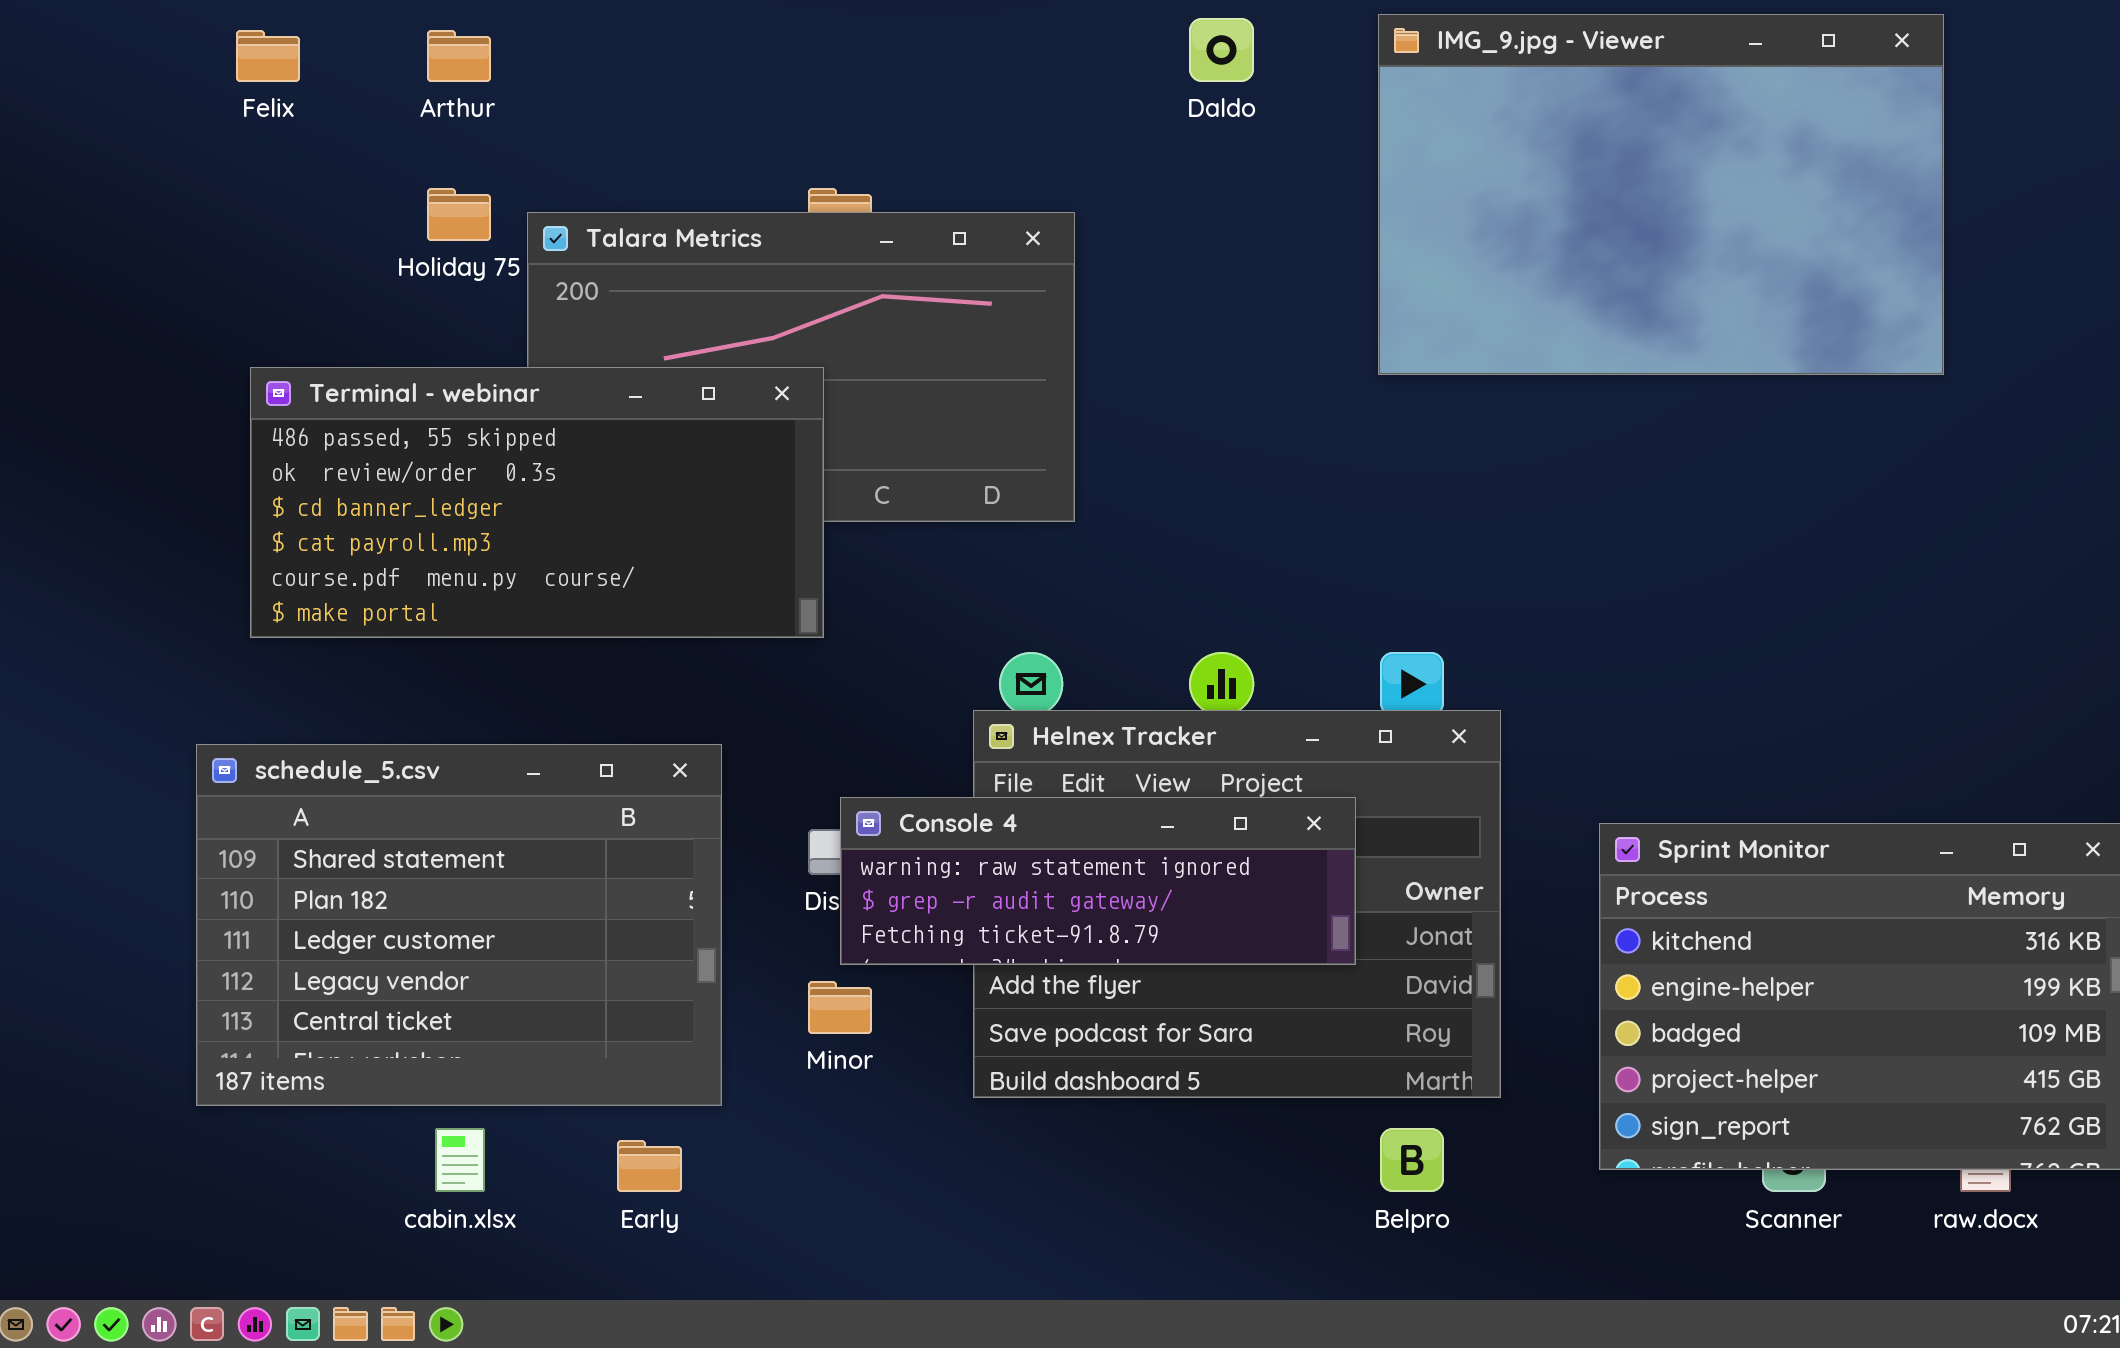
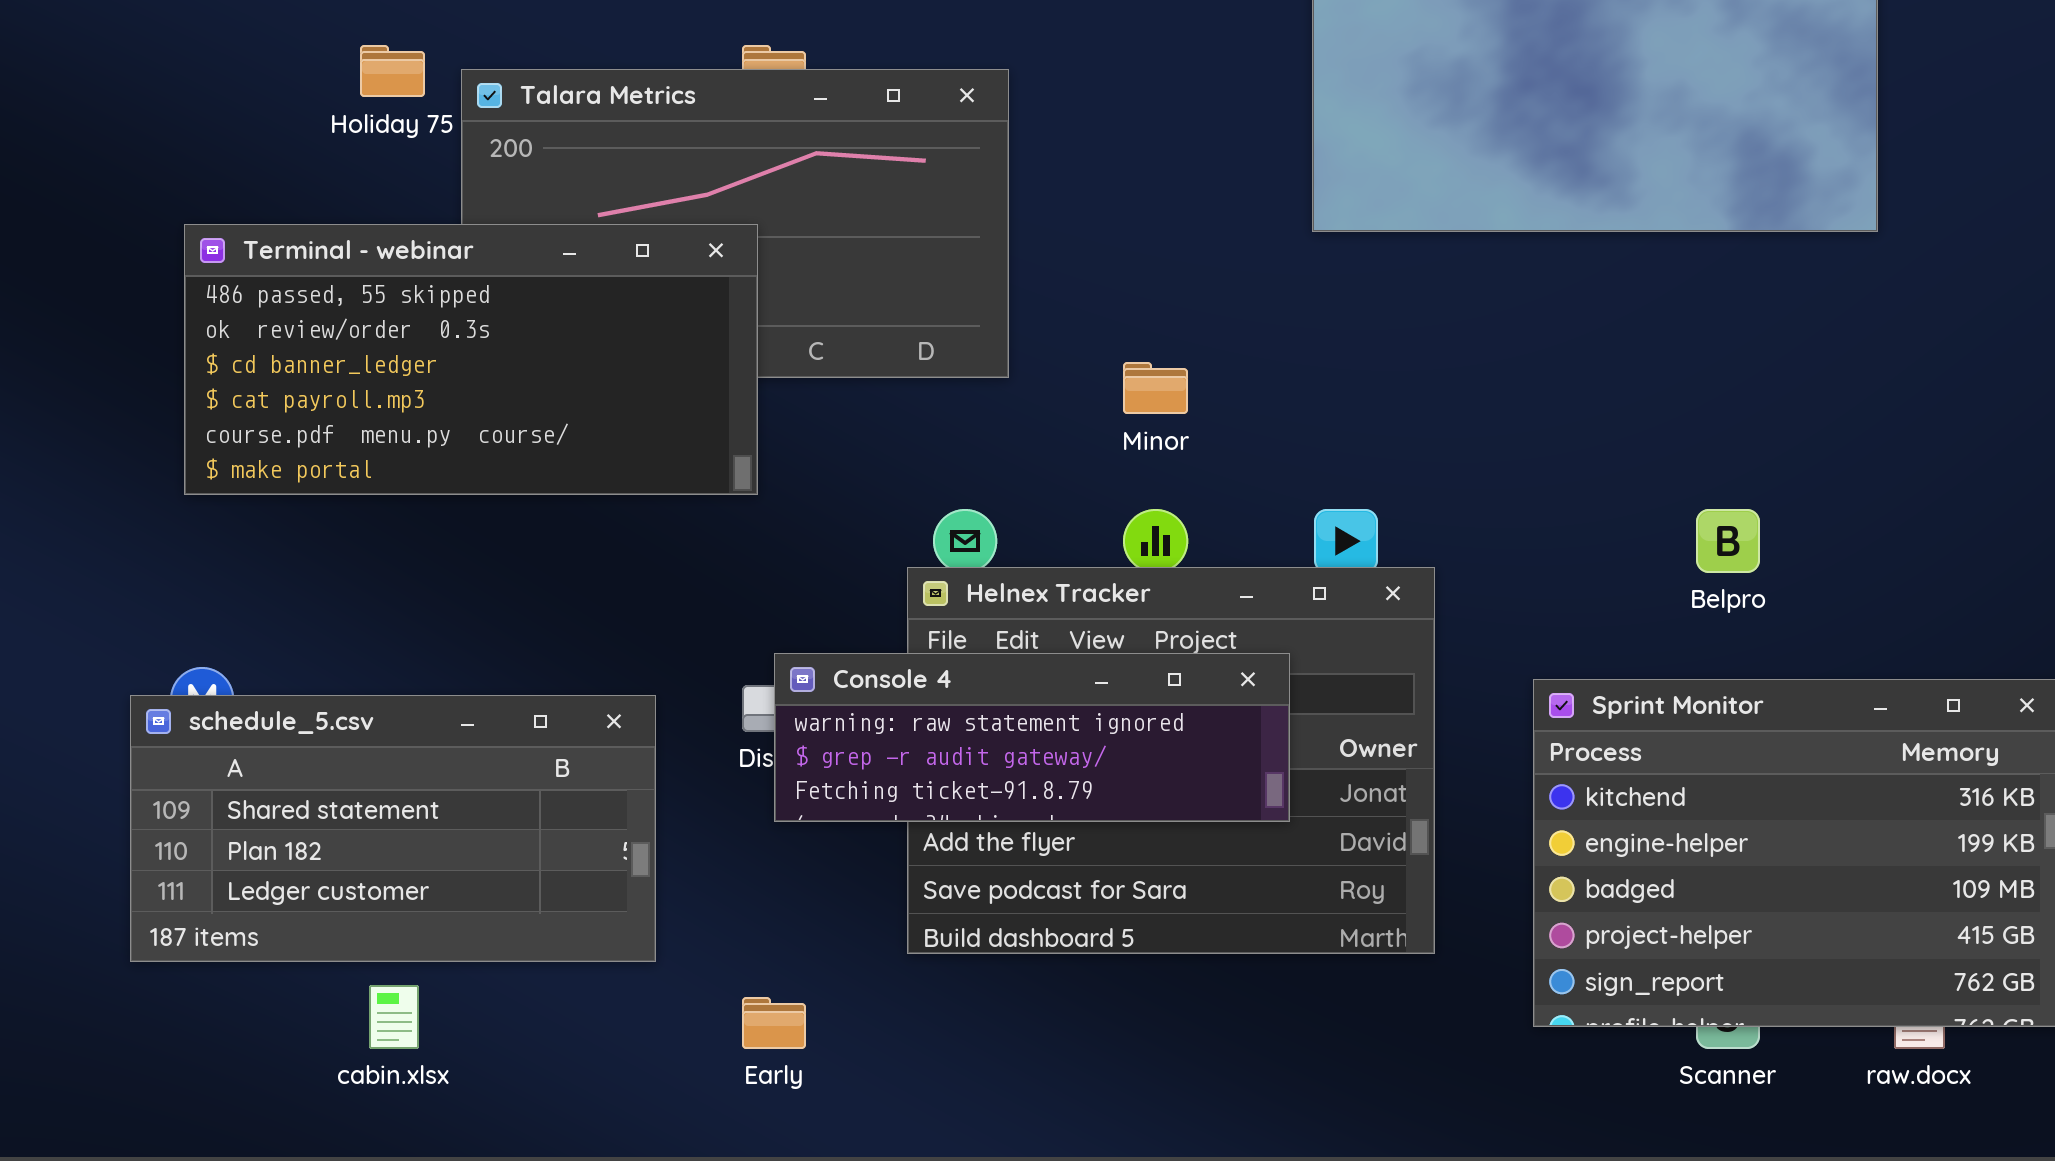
schedule_5.csv: [196,744,722,1106] -> [130,695,656,962], resized
Minor: [808,981,872,1034] -> [1123,362,1188,414], moved
Belpro: [1380,1128,1444,1192] -> [1696,509,1760,573], moved
Early: [617,1140,682,1192] -> [742,997,806,1049], moved

